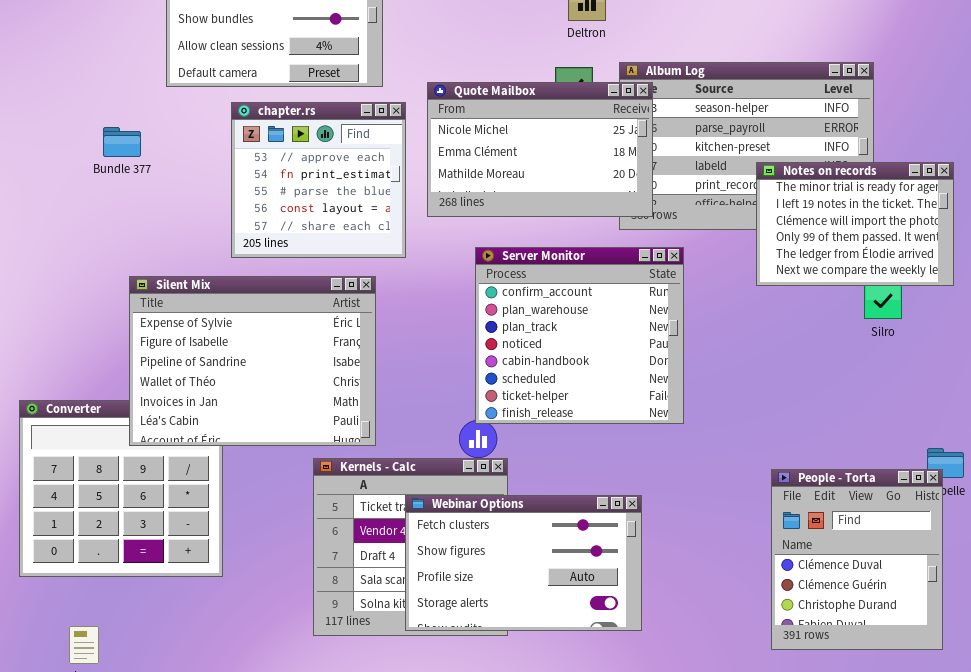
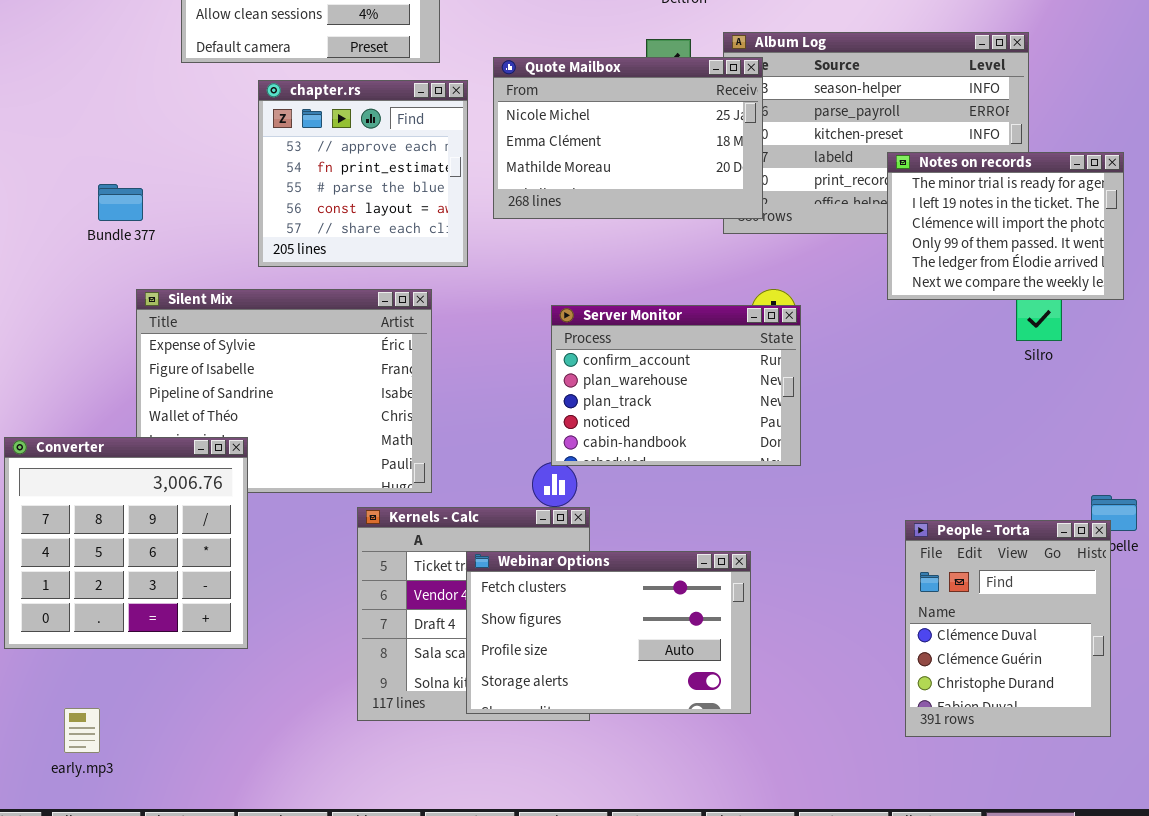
Bundle 377: [103,127,141,157] -> [98,184,143,221], moved
Server Monitor: [475,247,684,424] -> [551,305,801,466], resized
Converter: [19,400,223,577] -> [4,437,248,649], raised

